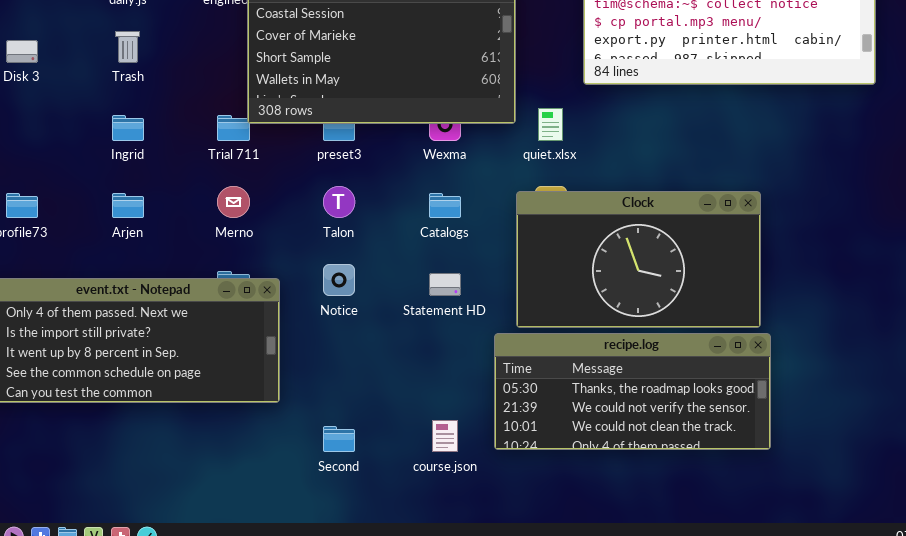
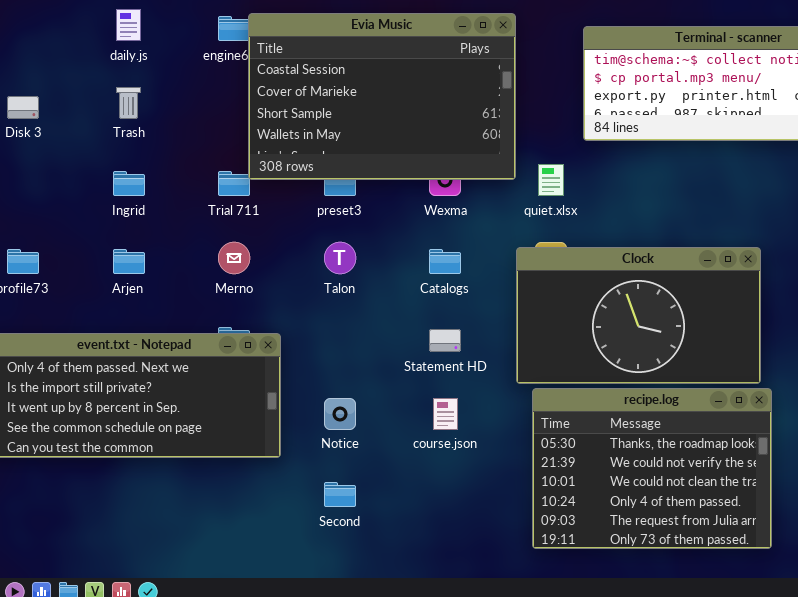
Notice: [323,264,355,296] -> [324,398,356,430], moved
recipe.log: [494,333,771,450] -> [532,388,772,549], resized
course.json: [432,420,458,452] -> [433,398,458,430], moved

